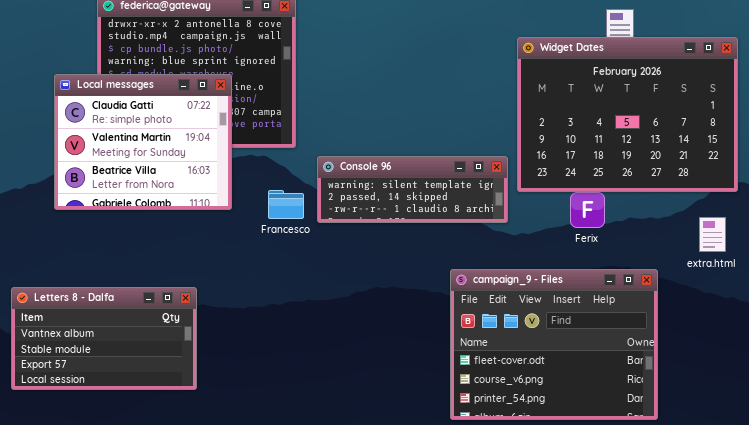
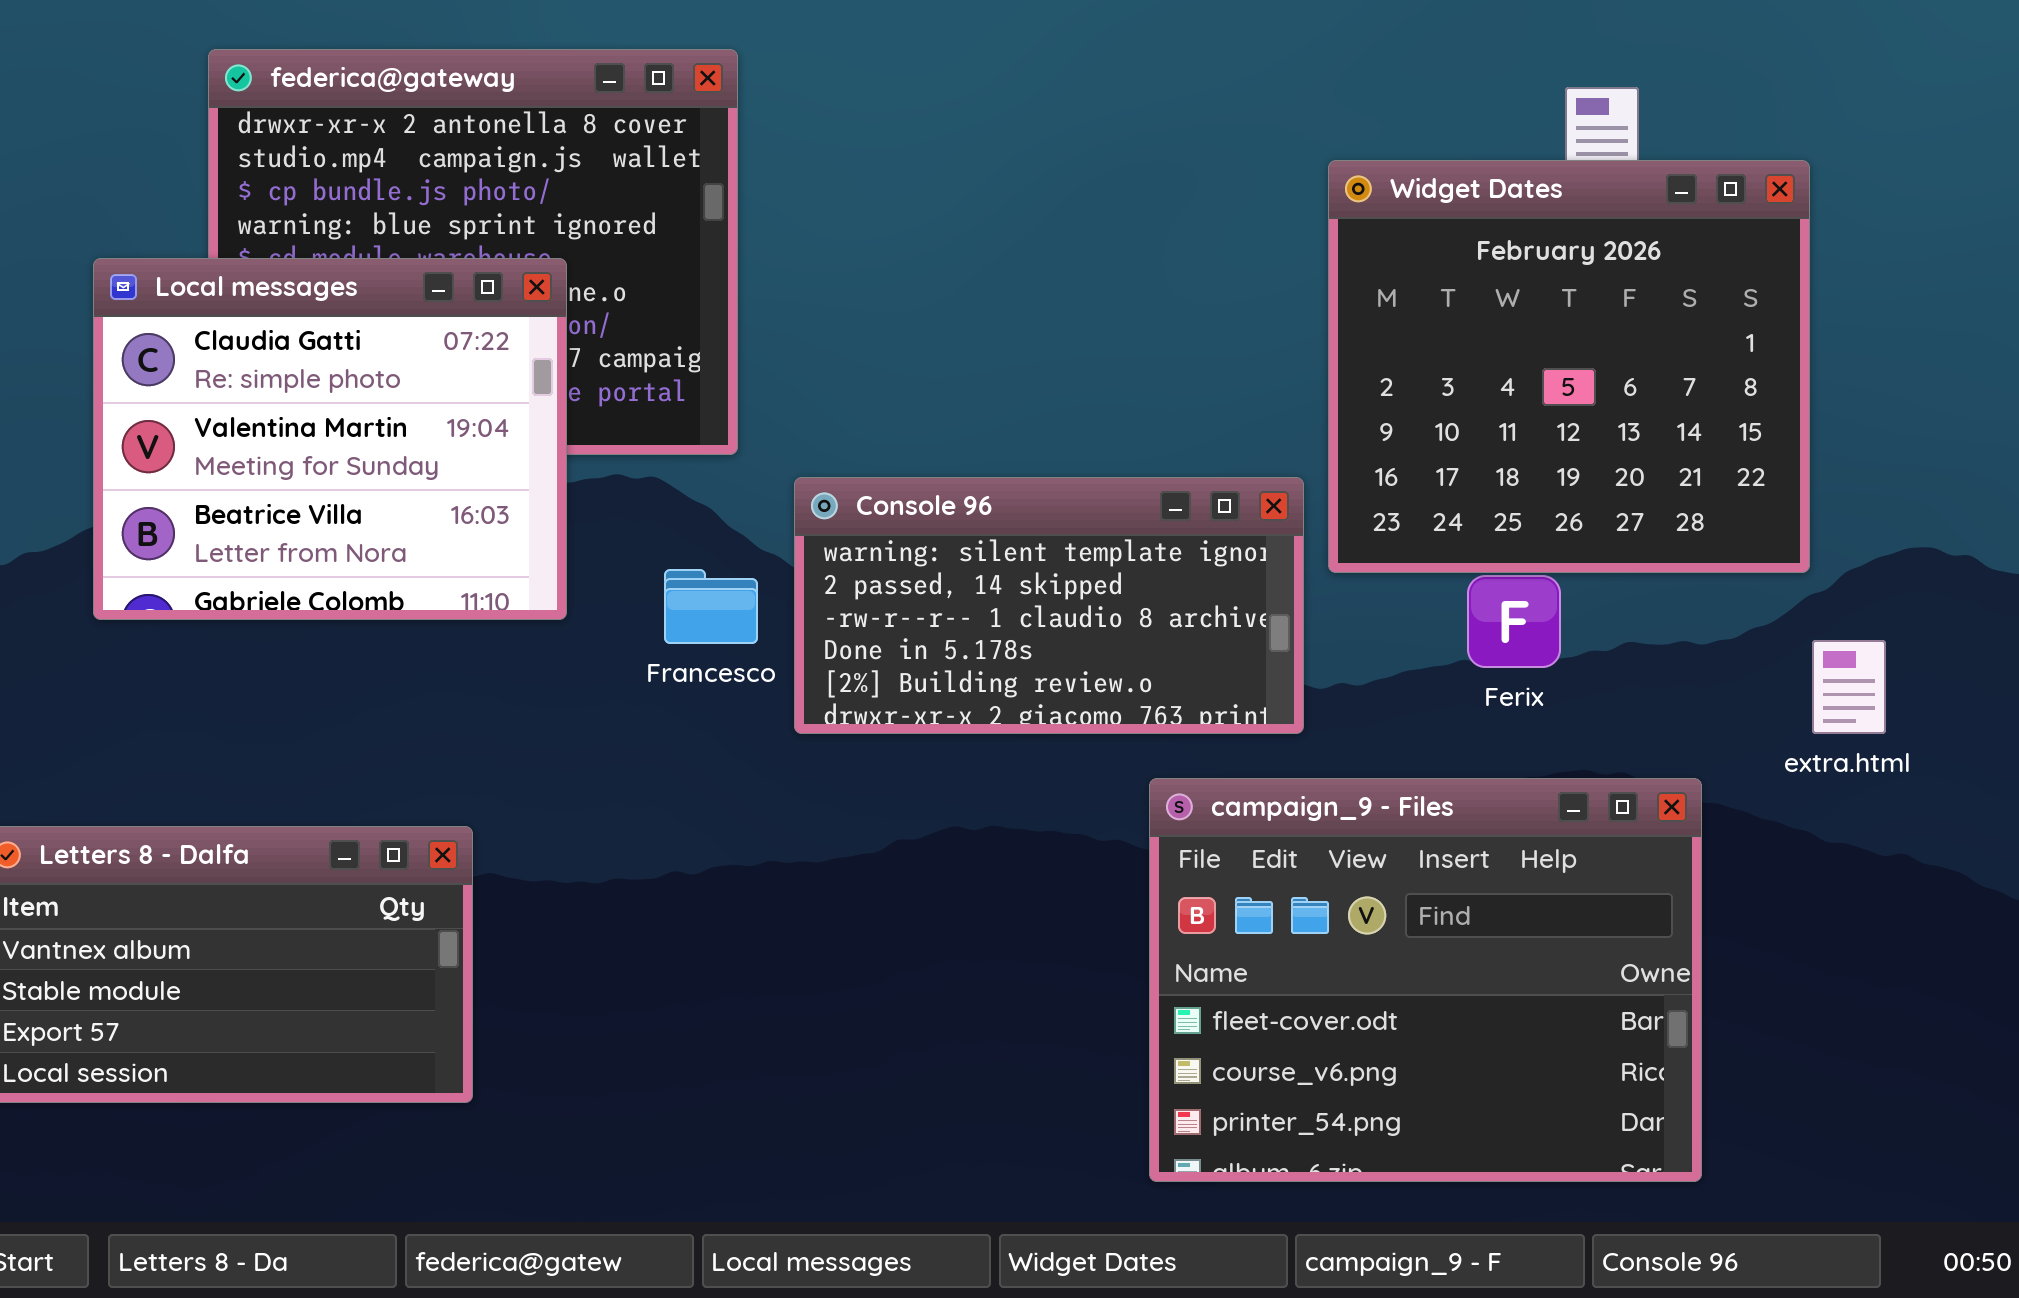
Widget Dates: [517,37,738,192] -> [1328,160,1810,573], resized
Console 96: [317,156,508,223] -> [794,477,1304,734], resized

